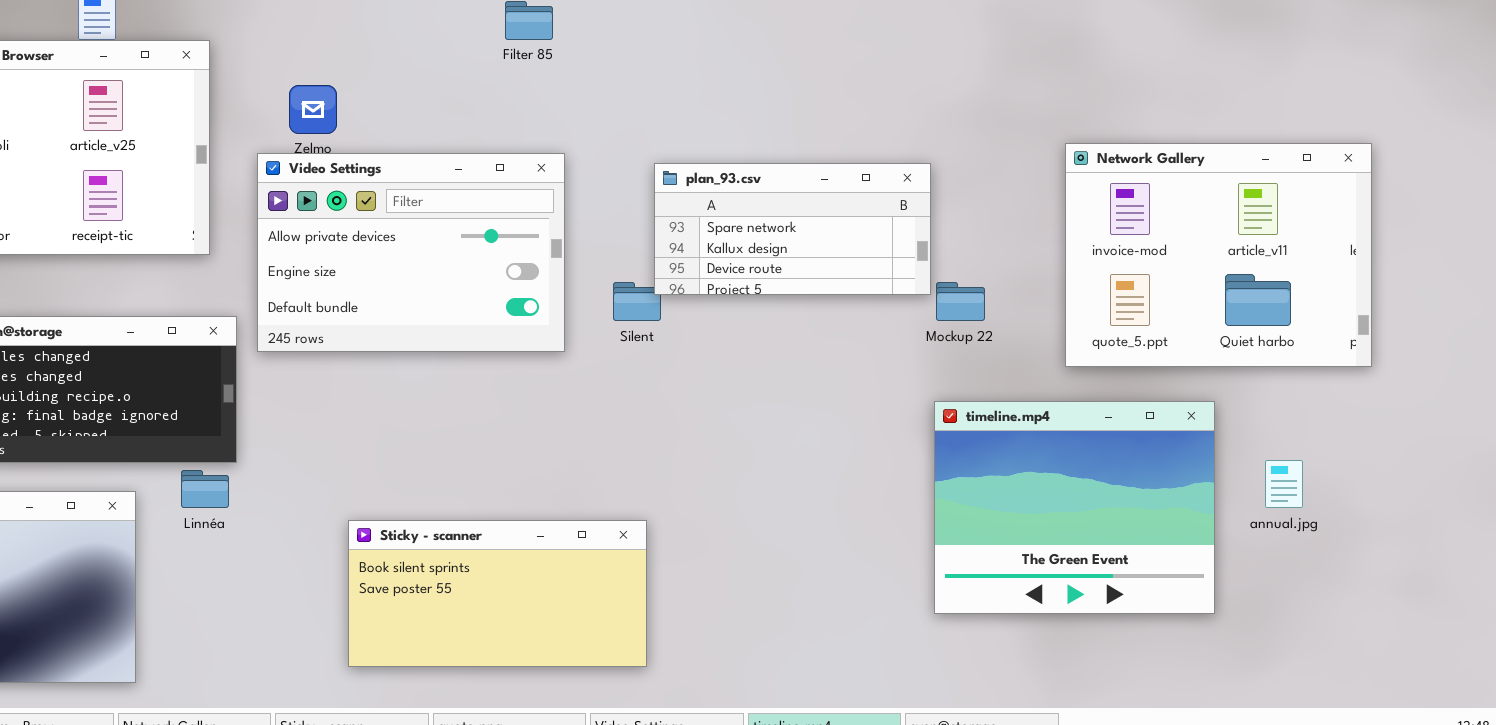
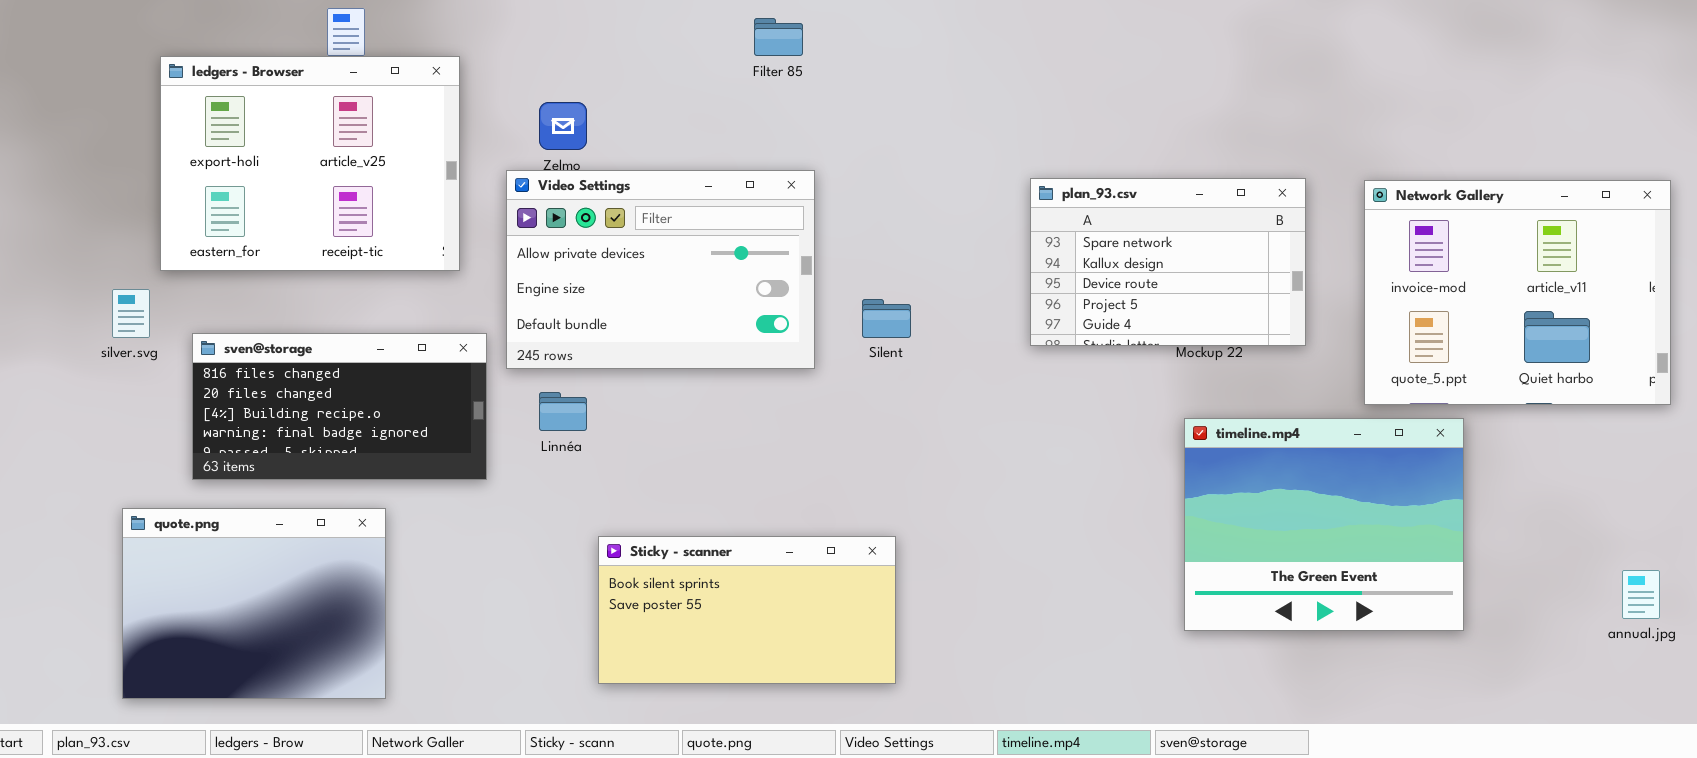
Network Gallery: [1065,143,1372,367] -> [1364,180,1671,405], moved
plan_93.csv: [654,163,931,295] -> [1030,178,1306,346], moved, resized
annual.jpg: [1265,460,1303,508] -> [1622,570,1660,619], moved
Linnéa: [181,470,229,508] -> [539,392,587,431], moved

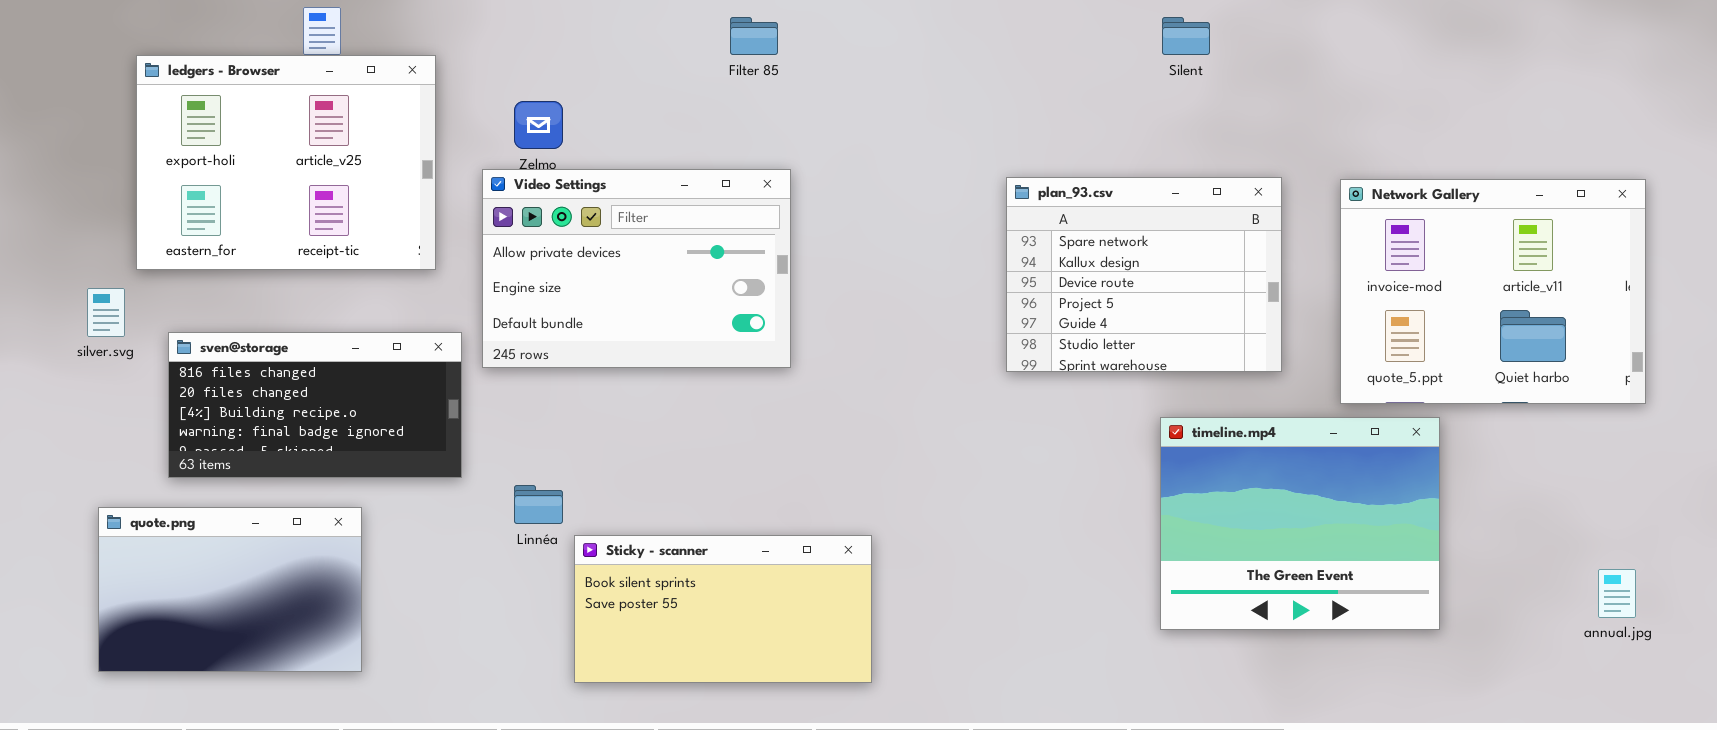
plan_93.csv: [1030,178,1306,346] -> [1006,177,1282,372], resized
Silent: [862,299,911,338] -> [1162,17,1210,55], moved
Linnéa: [539,392,587,431] -> [514,485,563,524], moved
quote.png: [122,508,386,699] -> [98,507,362,672], resized

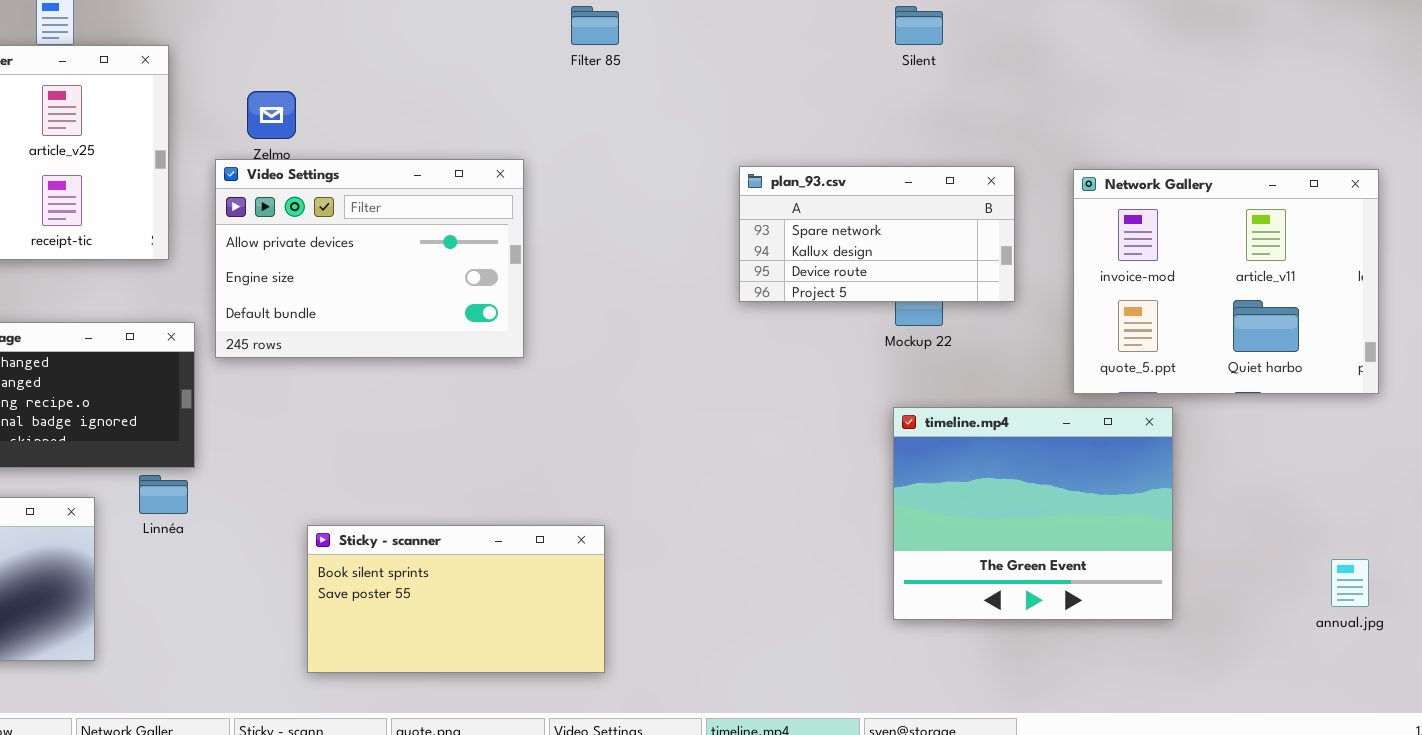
Filter 85: [730,17,778,55] -> [571,6,619,45], moved
plan_93.csv: [1006,177,1282,372] -> [739,166,1015,302], resized
Linnéa: [514,485,563,524] -> [139,475,188,514], moved

